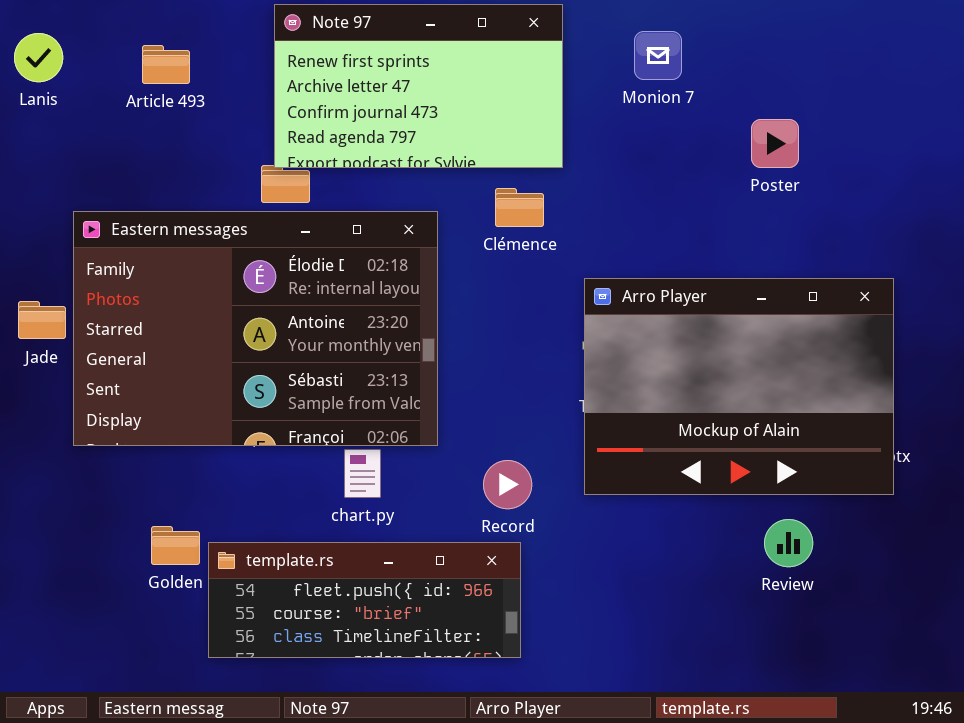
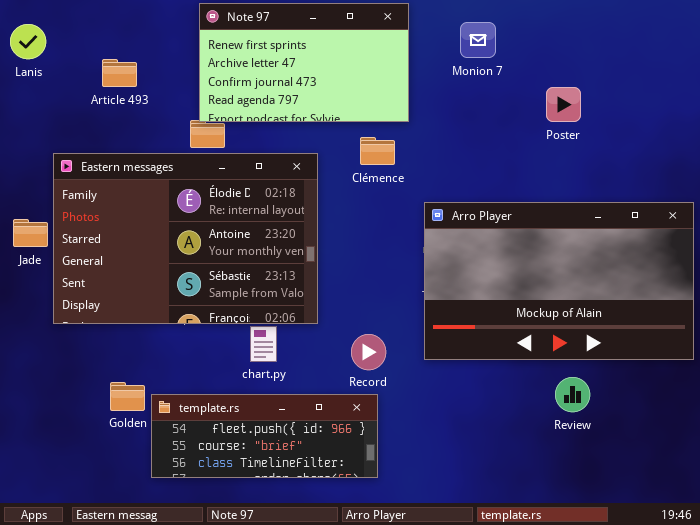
Article 493: [142,45,190,84] -> [102,59,137,87], moved
Arro Player: [584,278,894,495] -> [424,202,694,360], resized

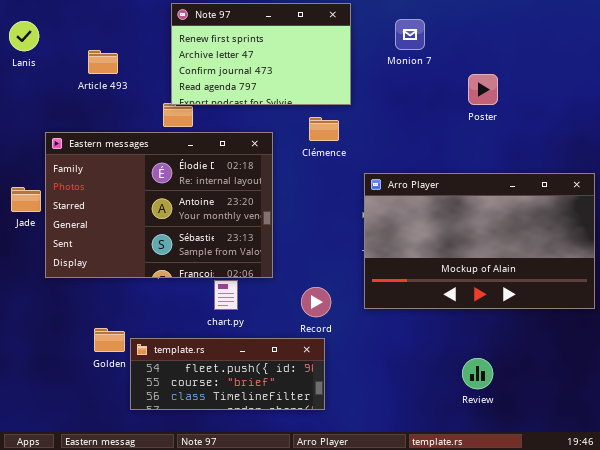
Review: [555,377,590,412] -> [462,358,493,389], moved

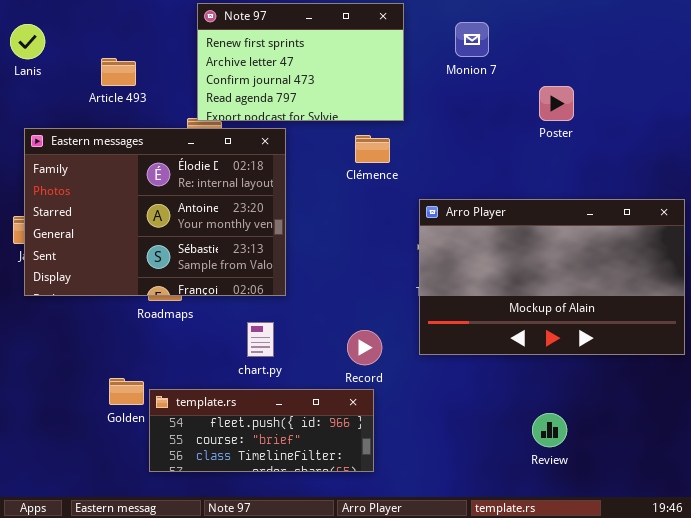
Eastern messages: [45,132,273,278] -> [24,128,286,296], moved

